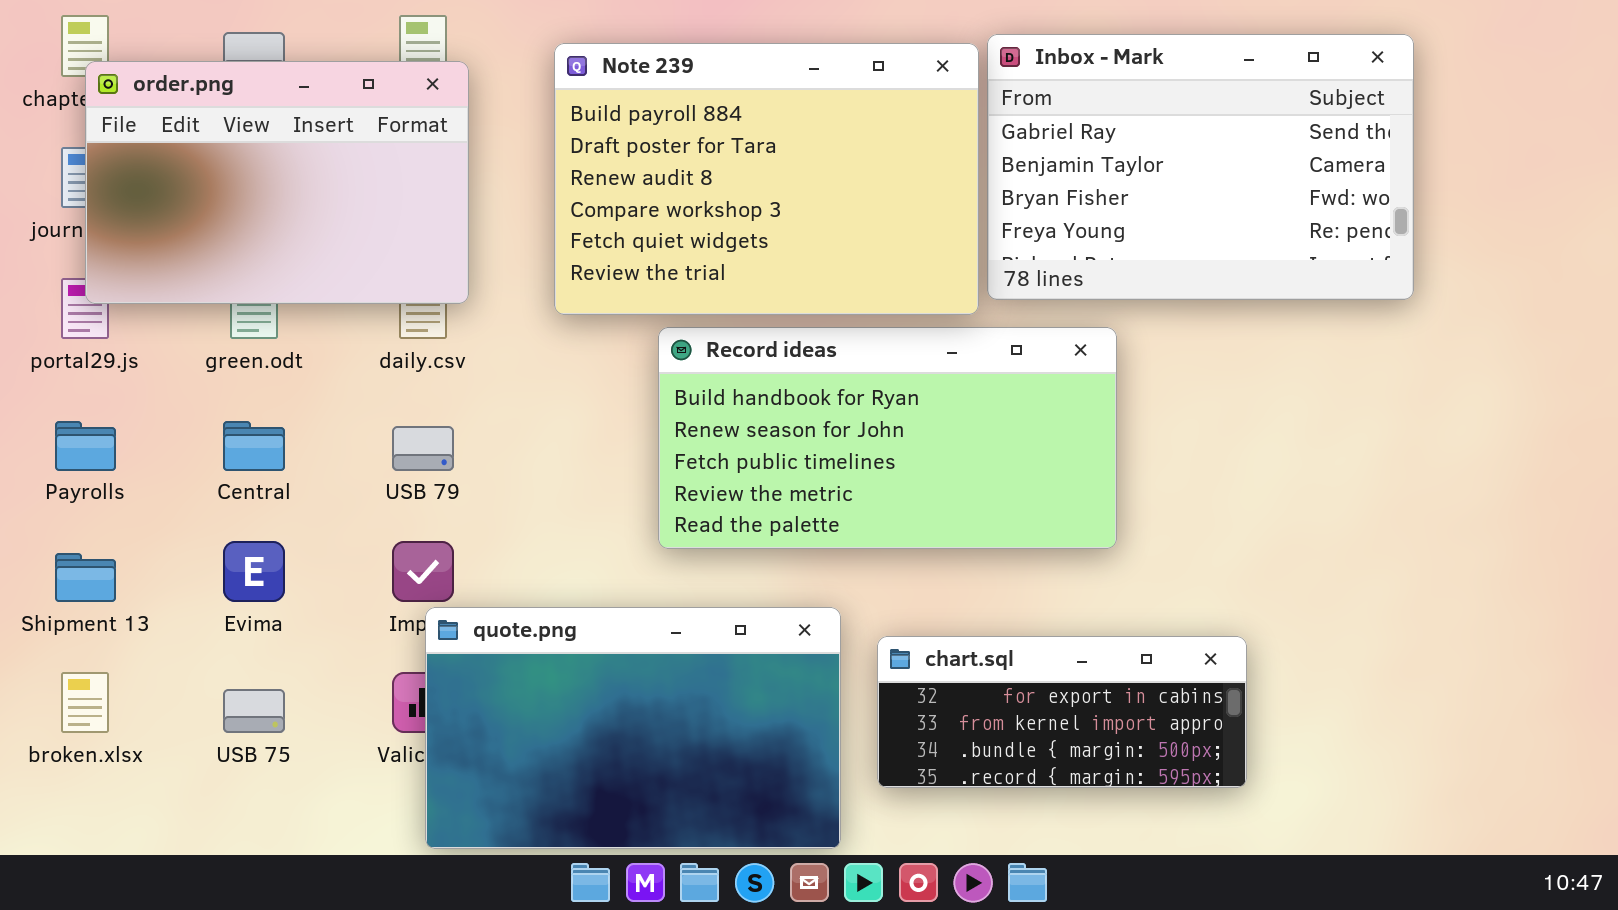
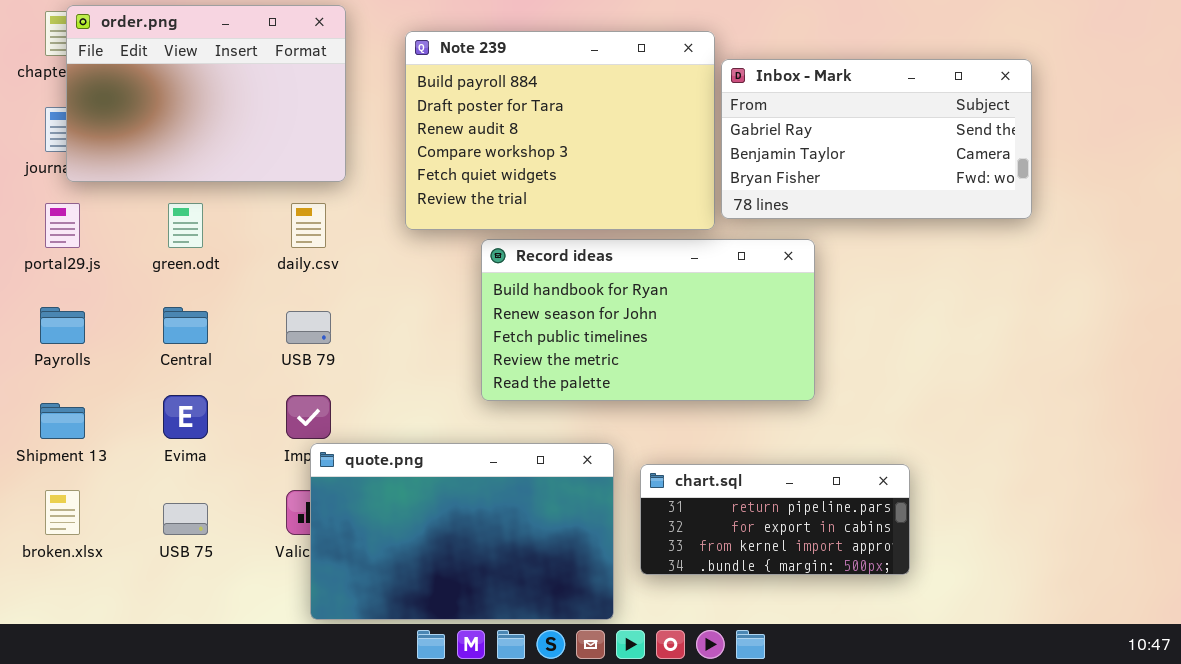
Inbox - Mark: [987,34,1414,300] -> [721,59,1032,219], resized
order.png: [85,61,469,304] -> [66,5,346,182], moved
chart.sql: [877,636,1247,788] -> [640,464,910,575], scrolled up 1 row

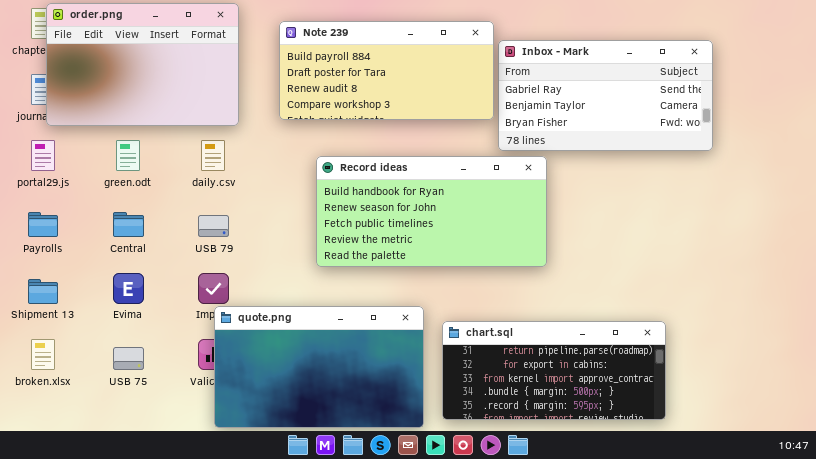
Note 239: [405,31,715,230] -> [279,21,494,120], resized
Record ideas: [481,239,815,401] -> [316,156,547,267], moved
chart.sql: [640,464,910,575] -> [442,321,666,420], resized

